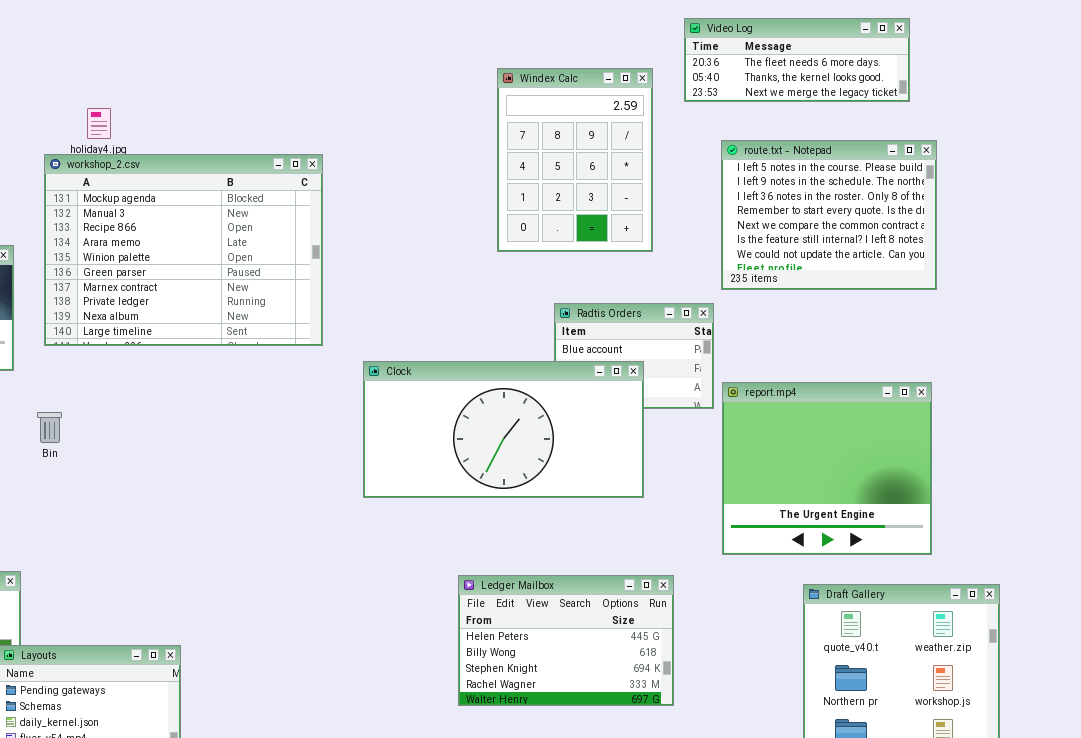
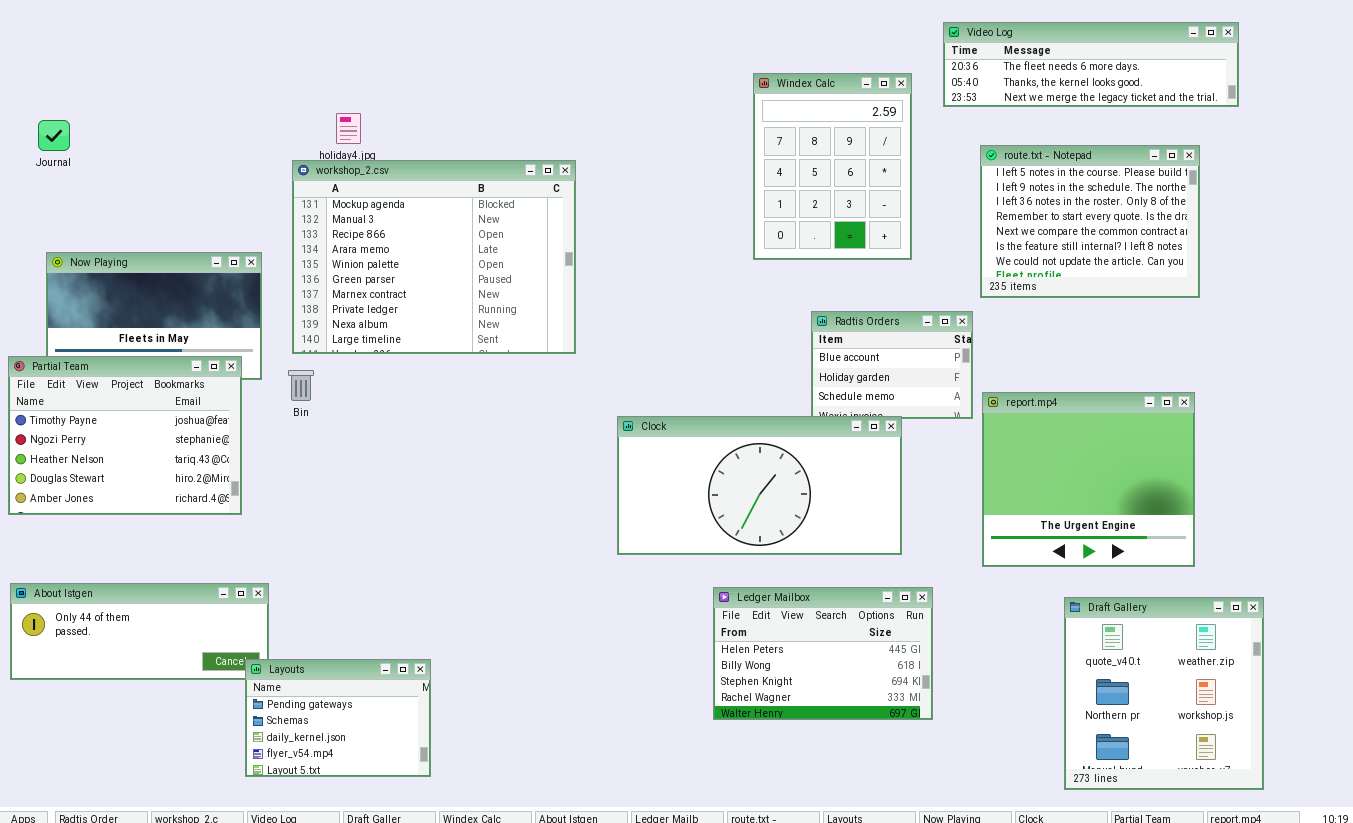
Video Log: [684,18,910,102] -> [943,22,1239,107], resized
Clock: [363,361,644,498] -> [617,416,902,555], moved
Bin: [37,412,62,443] -> [288,370,314,401], moved

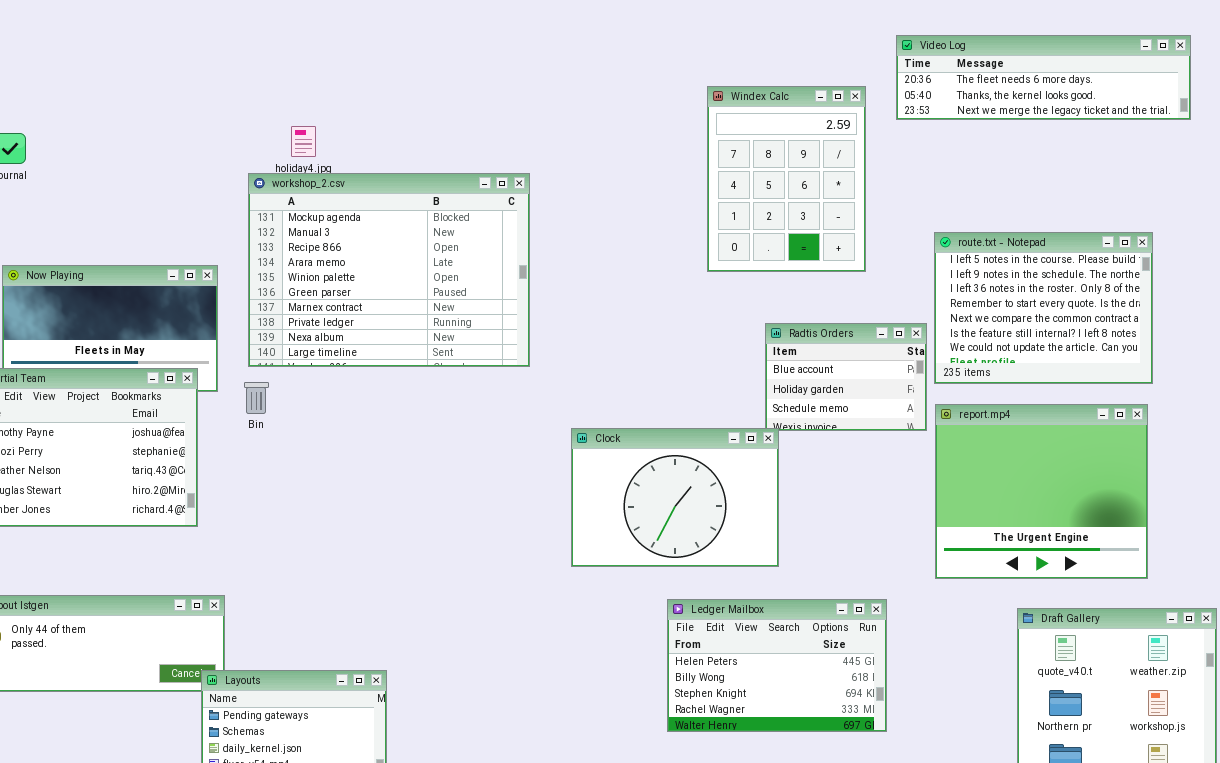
route.txt - Notepad: [980,145,1200,298] -> [934,232,1153,384], moved
Clock: [617,416,902,555] -> [571,428,779,567], resized

